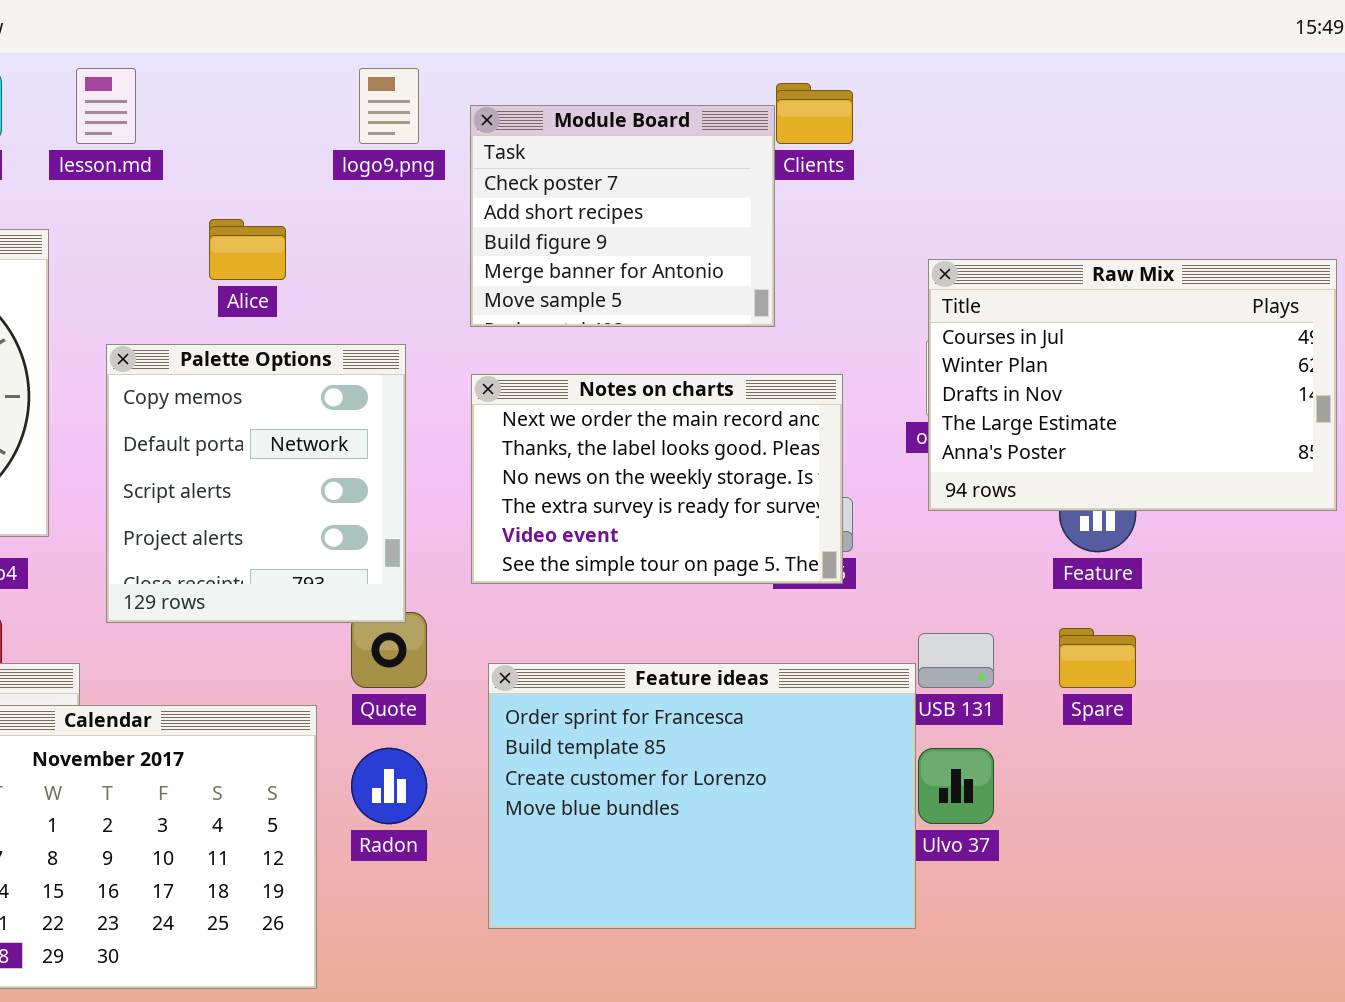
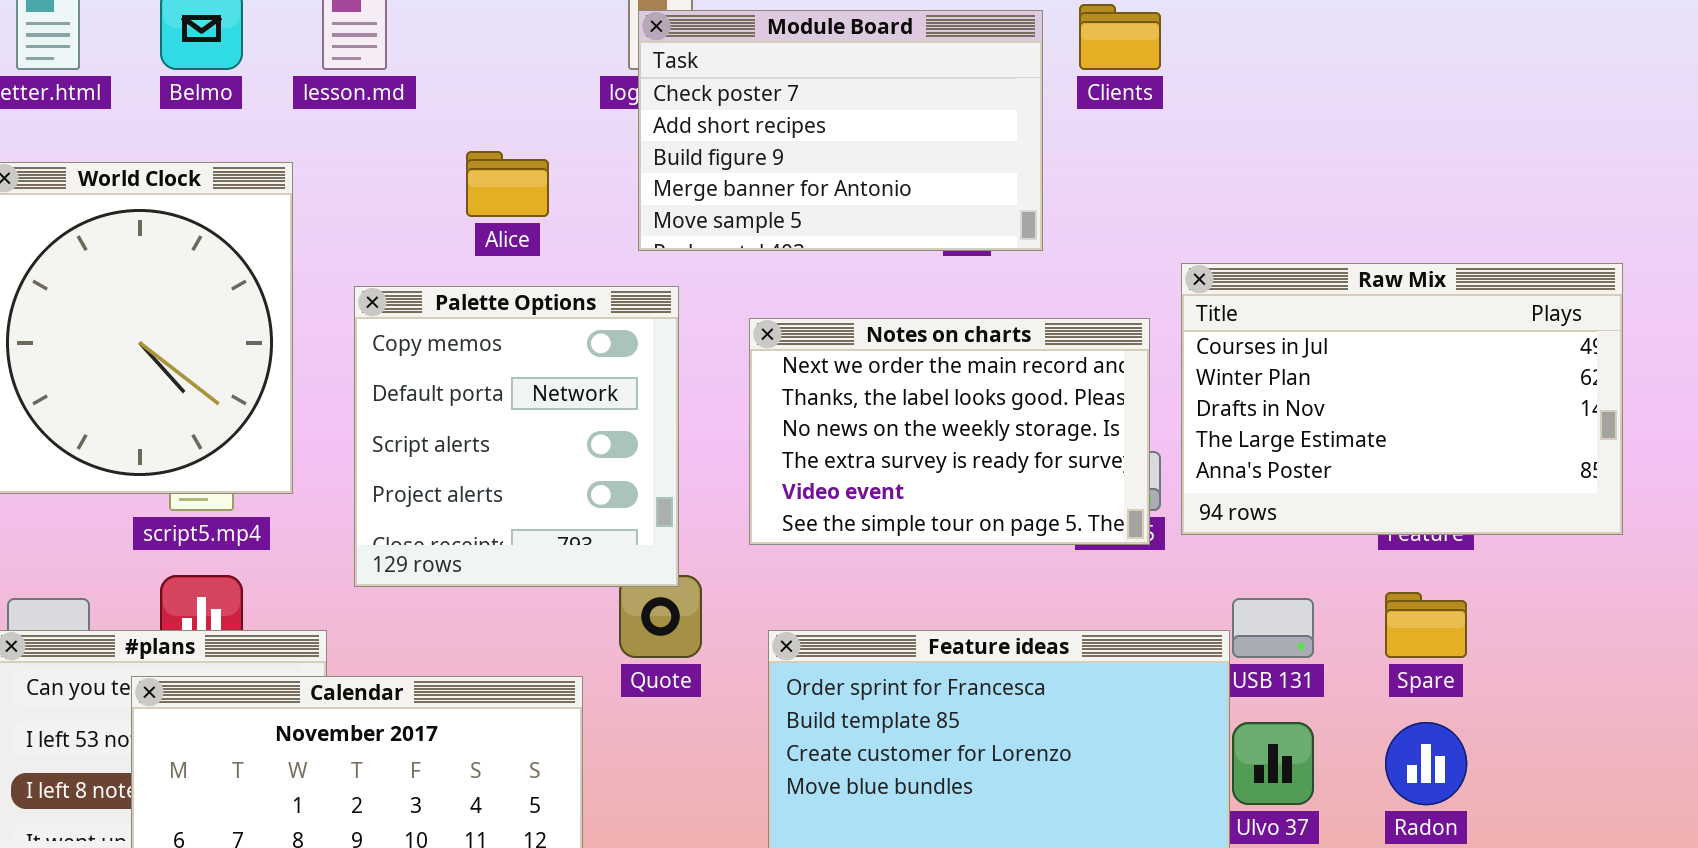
Module Board: [470,105,775,327] -> [638,10,1043,251], moved, resized
Raw Mix: [928,259,1337,511] -> [1181,263,1623,535], moved
Radon: [351,748,427,824] -> [1385,722,1467,805], moved

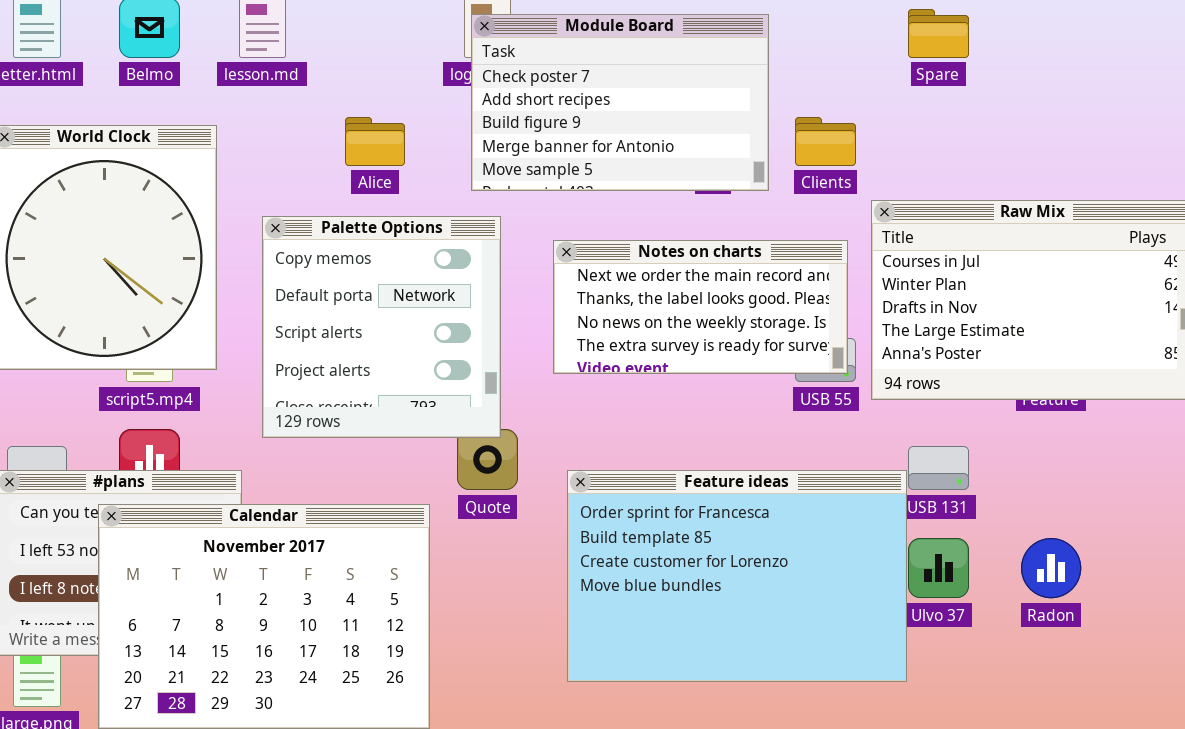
Clients: [1079,4,1161,70] -> [795,117,856,166], moved
Notes on charts: [749,318,1150,545] -> [553,240,848,374], resized
Spare: [1385,592,1467,658] -> [908,9,969,58], moved

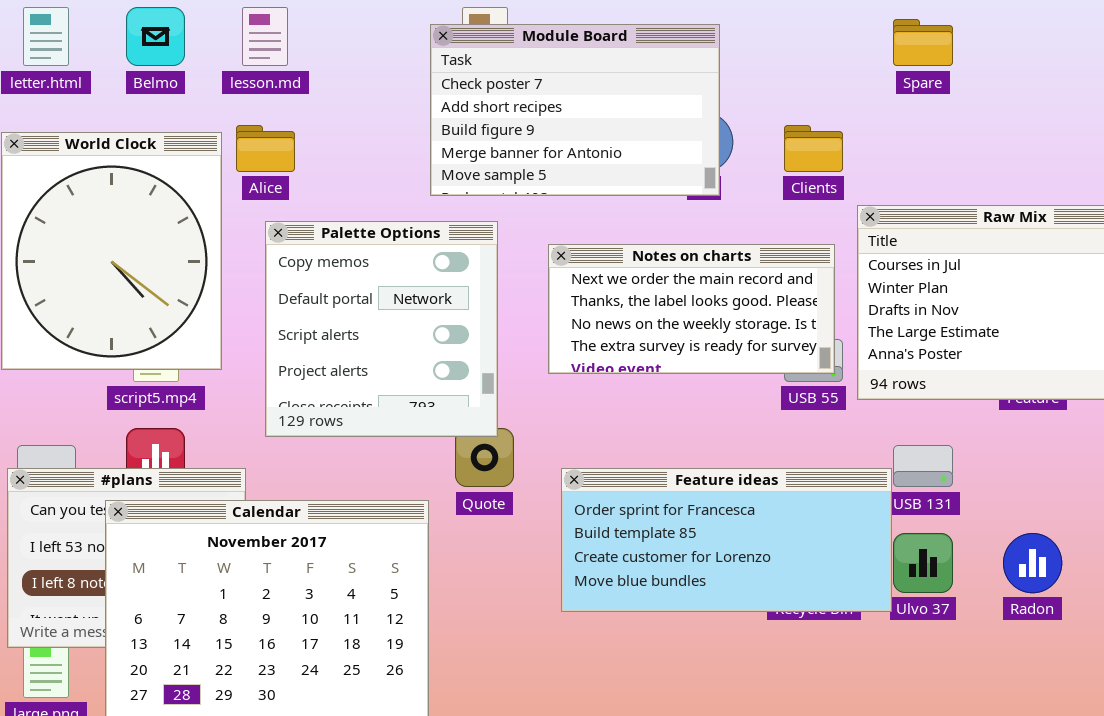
Module Board: [471,14,769,191] -> [430,24,720,196], moved
Alice: [345,117,405,166] -> [236,125,295,172], moved
Feature ideas: [567,470,907,682] -> [561,468,892,612], resized

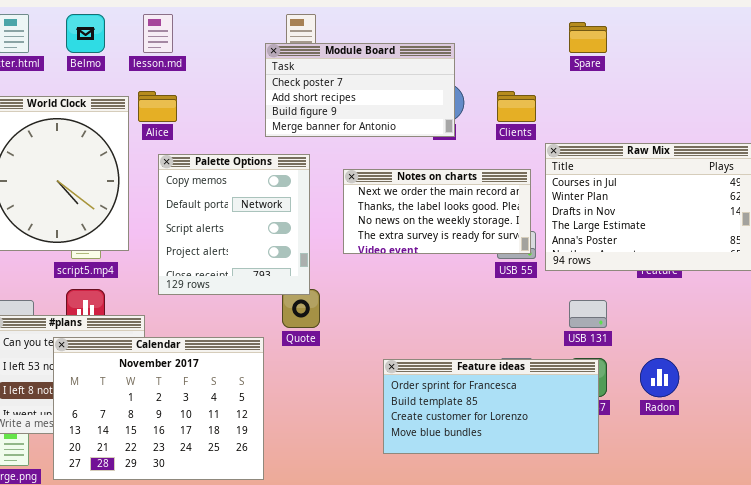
Module Board: [430,24,720,196] -> [265,43,455,137], resized
Feature ideas: [561,468,892,612] -> [383,359,599,454], moved

